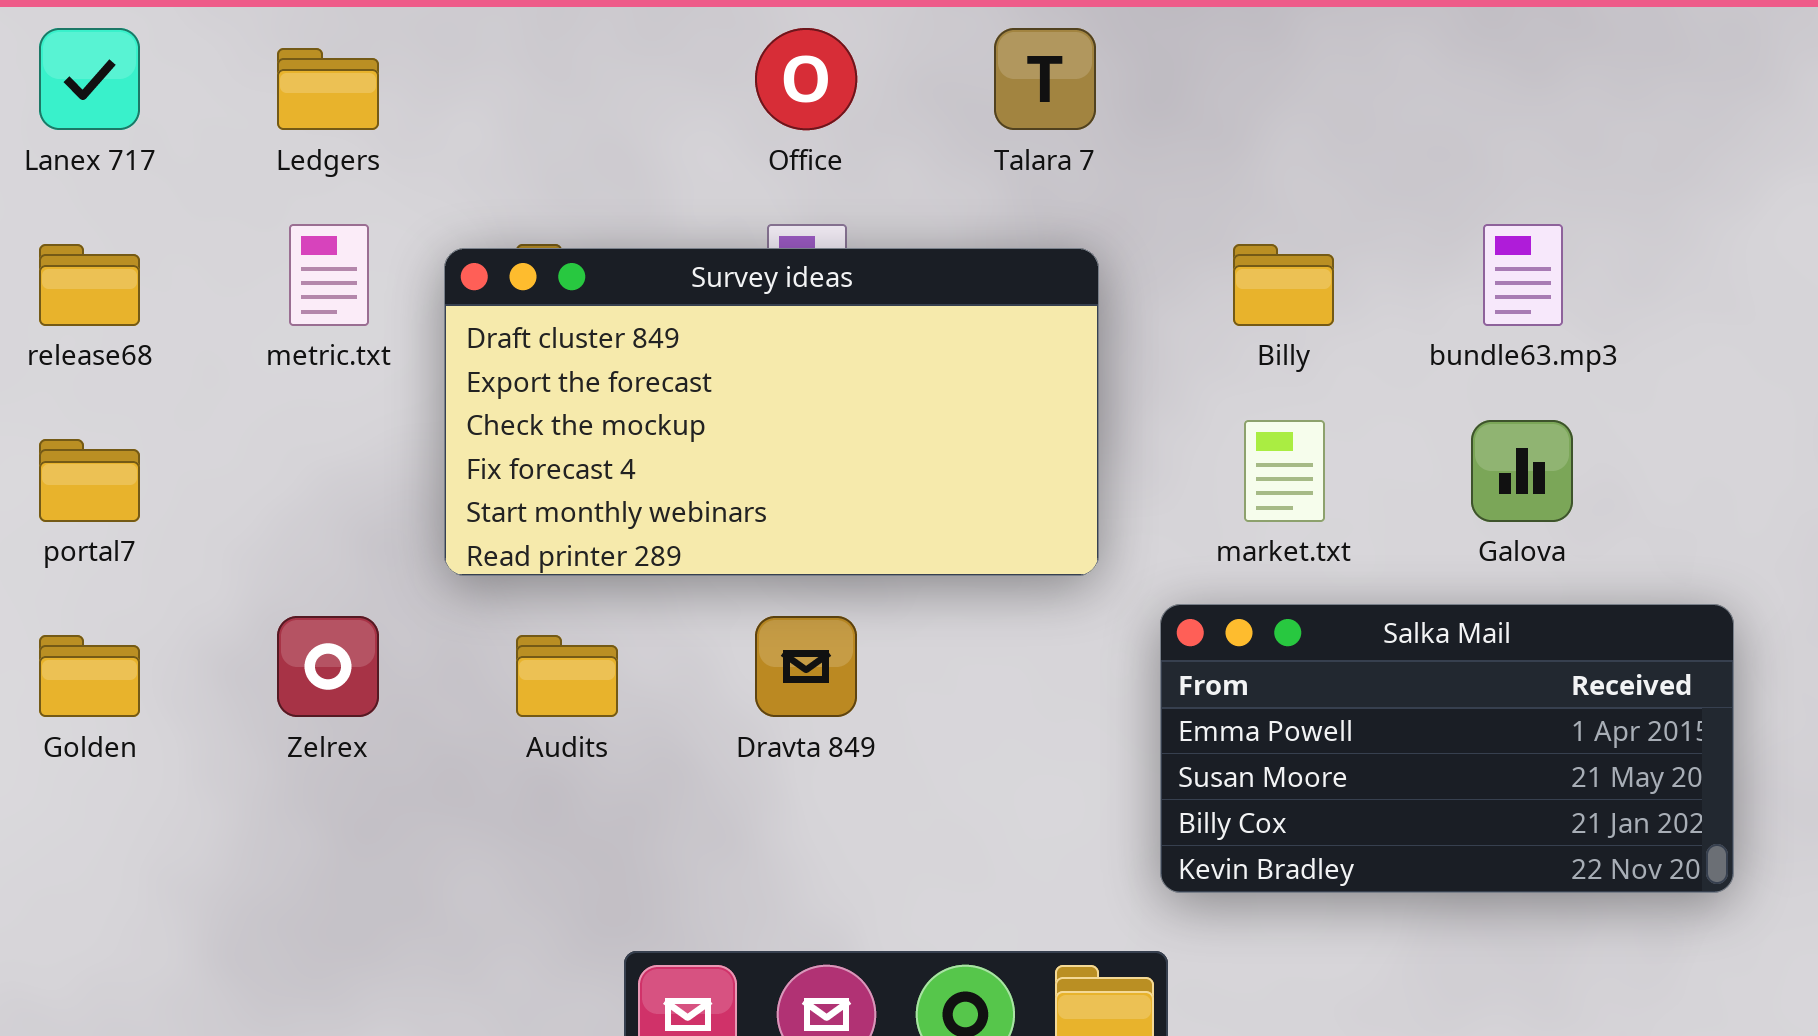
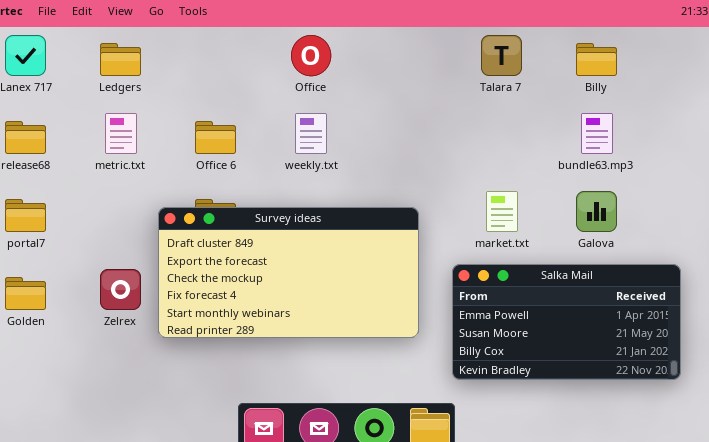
Talara 7: [994,28,1096,130] -> [481,35,522,76], moved
Billy: [1233,244,1334,326] -> [576,43,617,76], moved
Survey ideas: [444,248,1099,576] -> [158,207,419,338], moved

